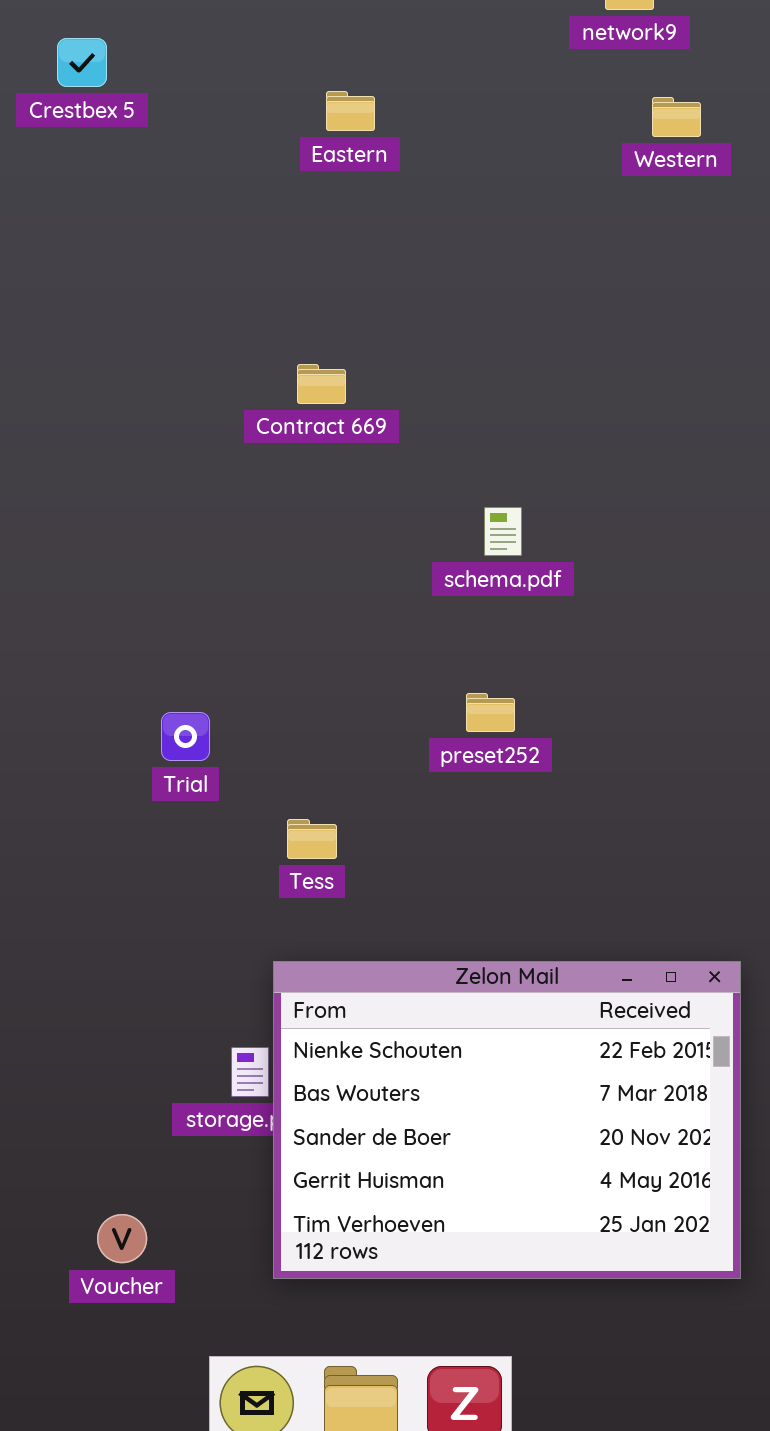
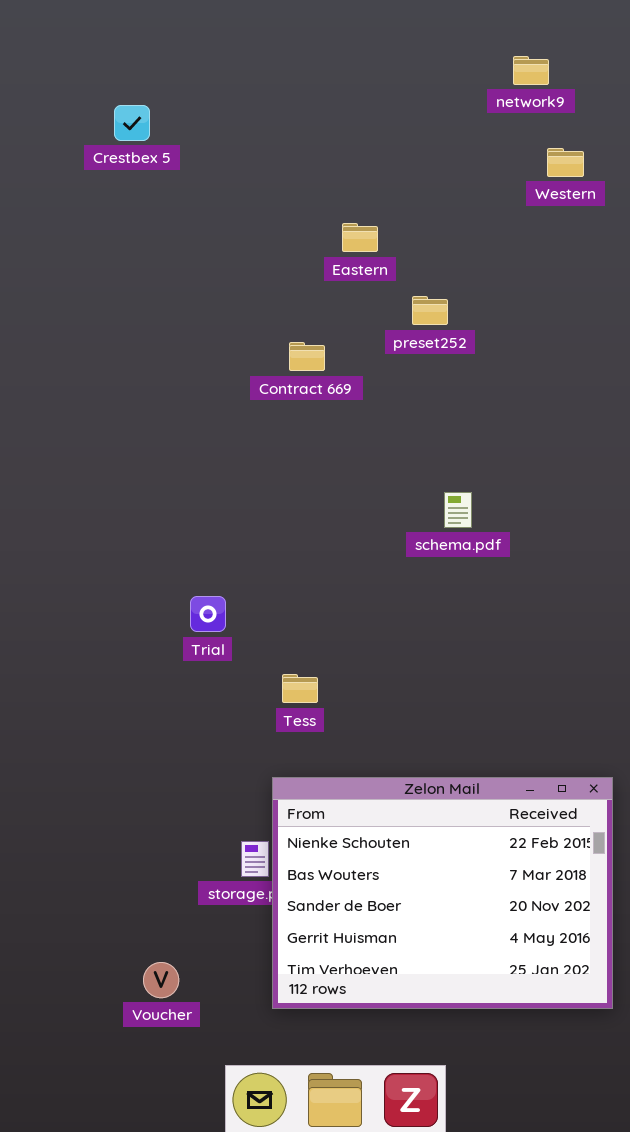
Eastern: [326,91,375,131] -> [342,223,378,252], moved
schema.pdf: [484,507,522,556] -> [444,492,472,528], moved
preset252: [466,693,515,732] -> [412,296,448,325], moved

